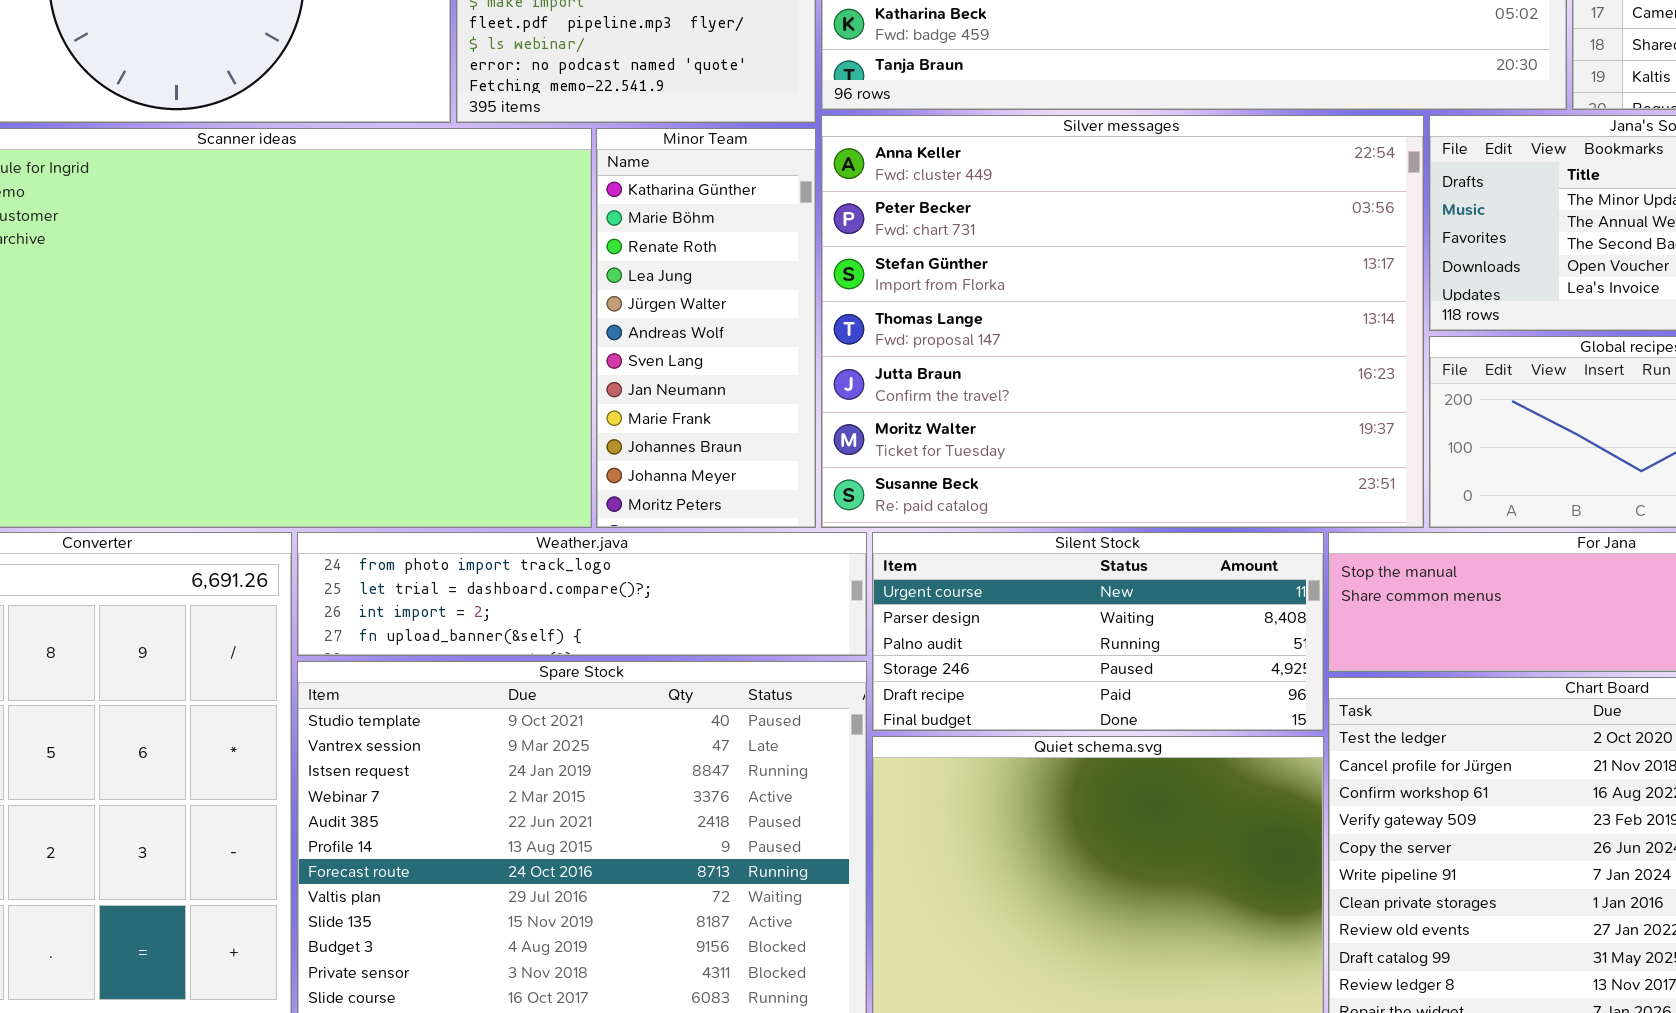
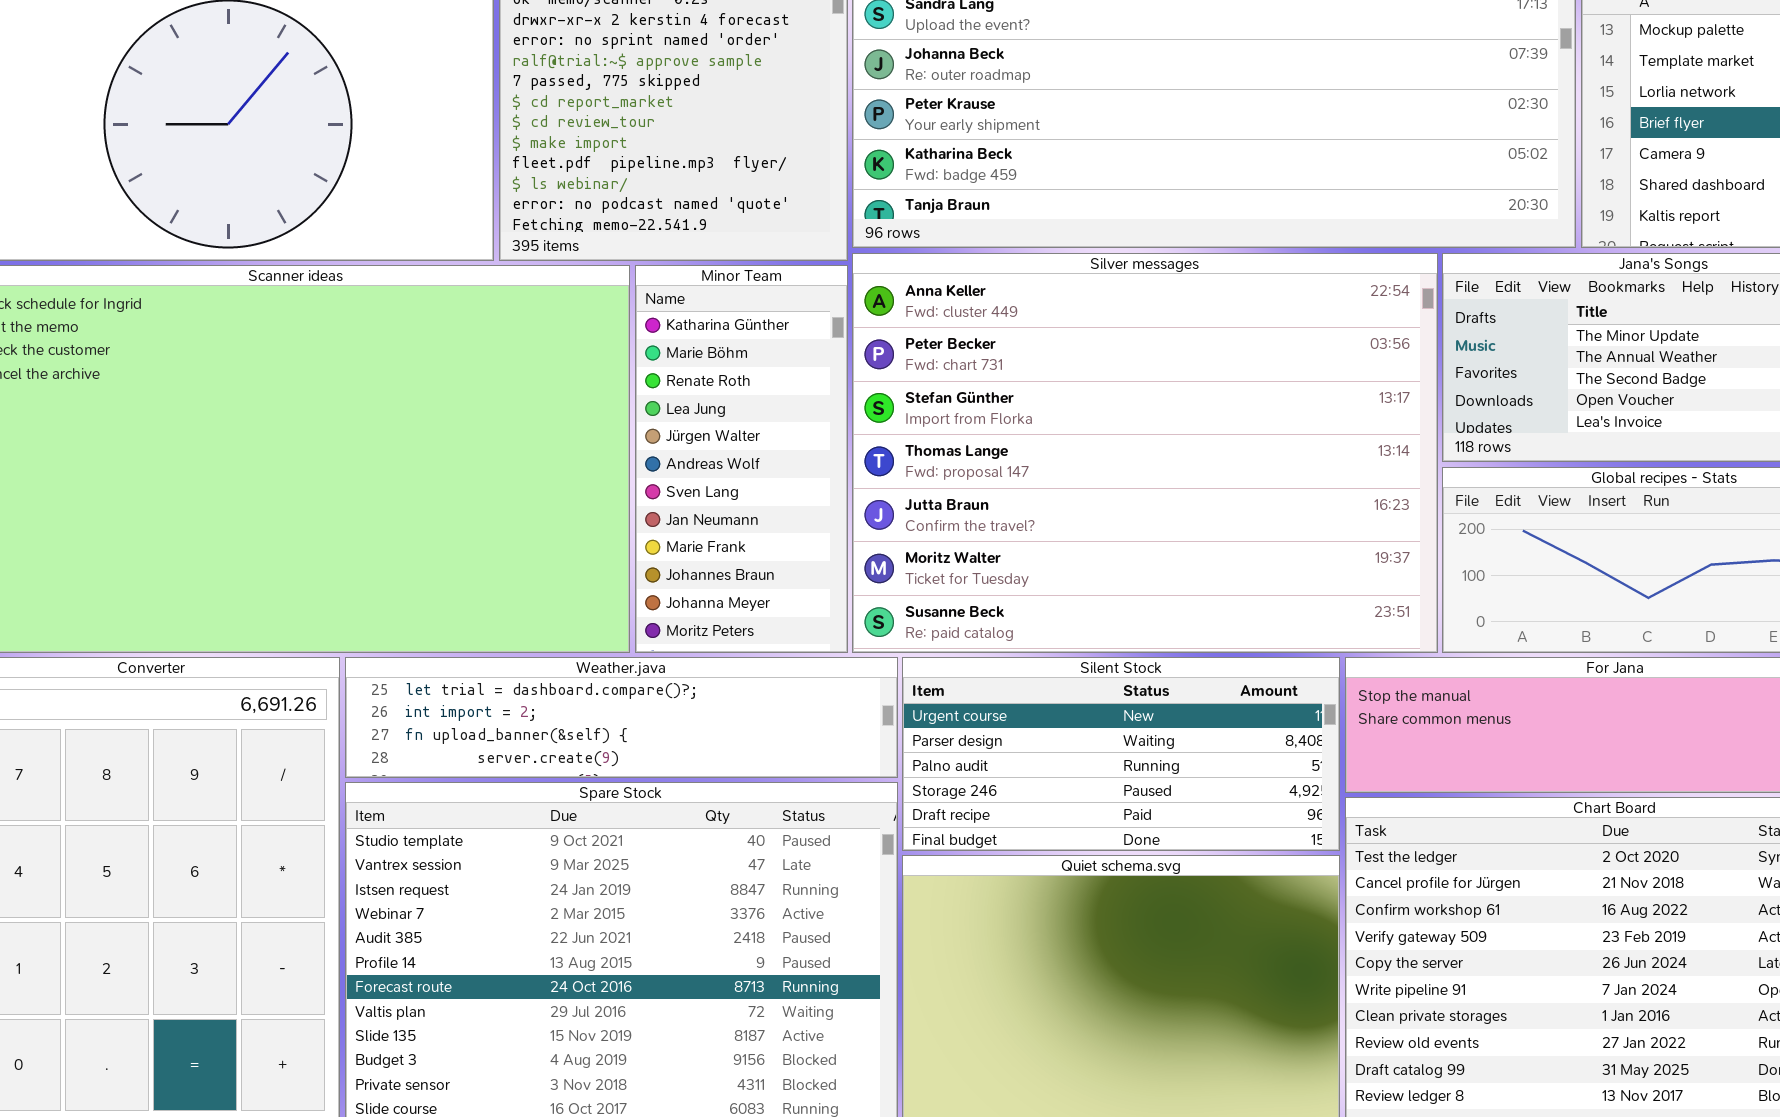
Weather.java: [297,532,867,656] -> [345,657,898,778], scrolled down 1 row

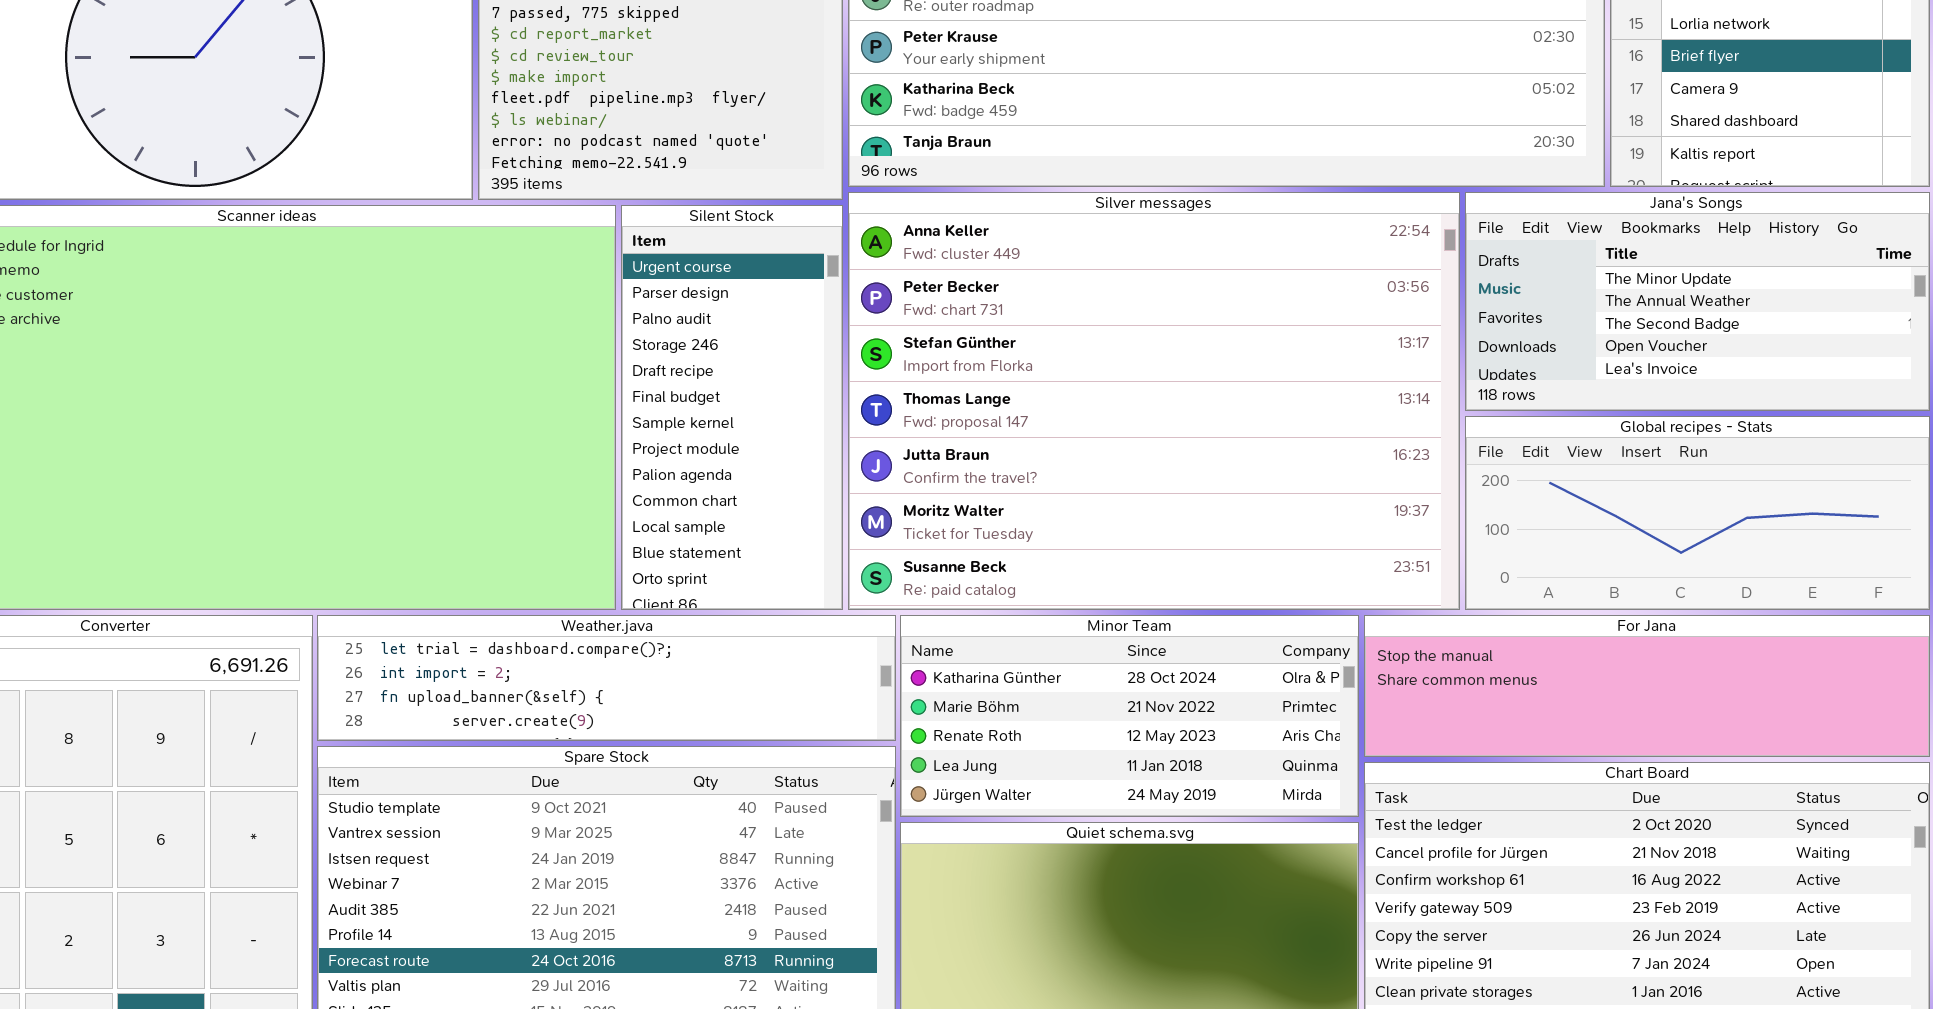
Minor Team: [635,265,848,653] -> [900,615,1359,817], moved, resized
Silent Stock: [902,657,1340,851] -> [621,205,843,610], moved, resized

